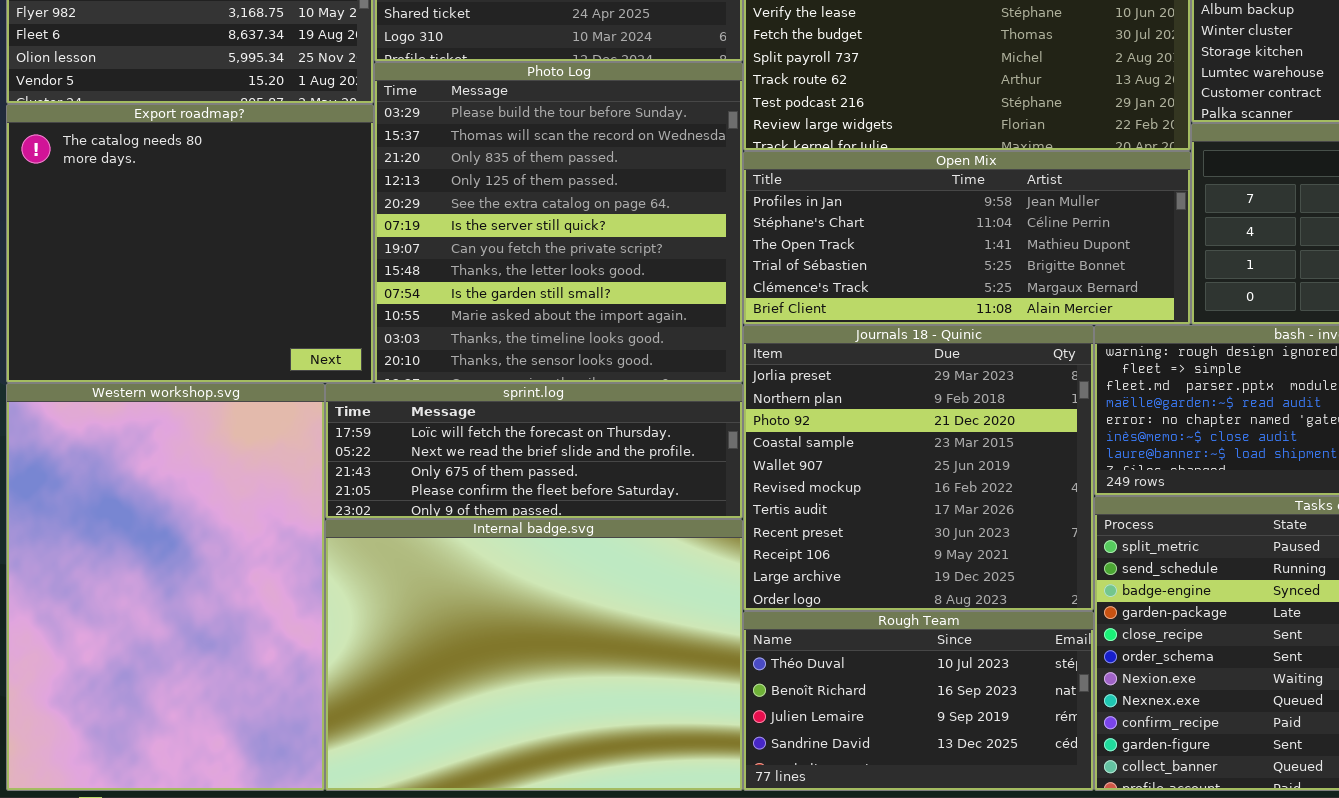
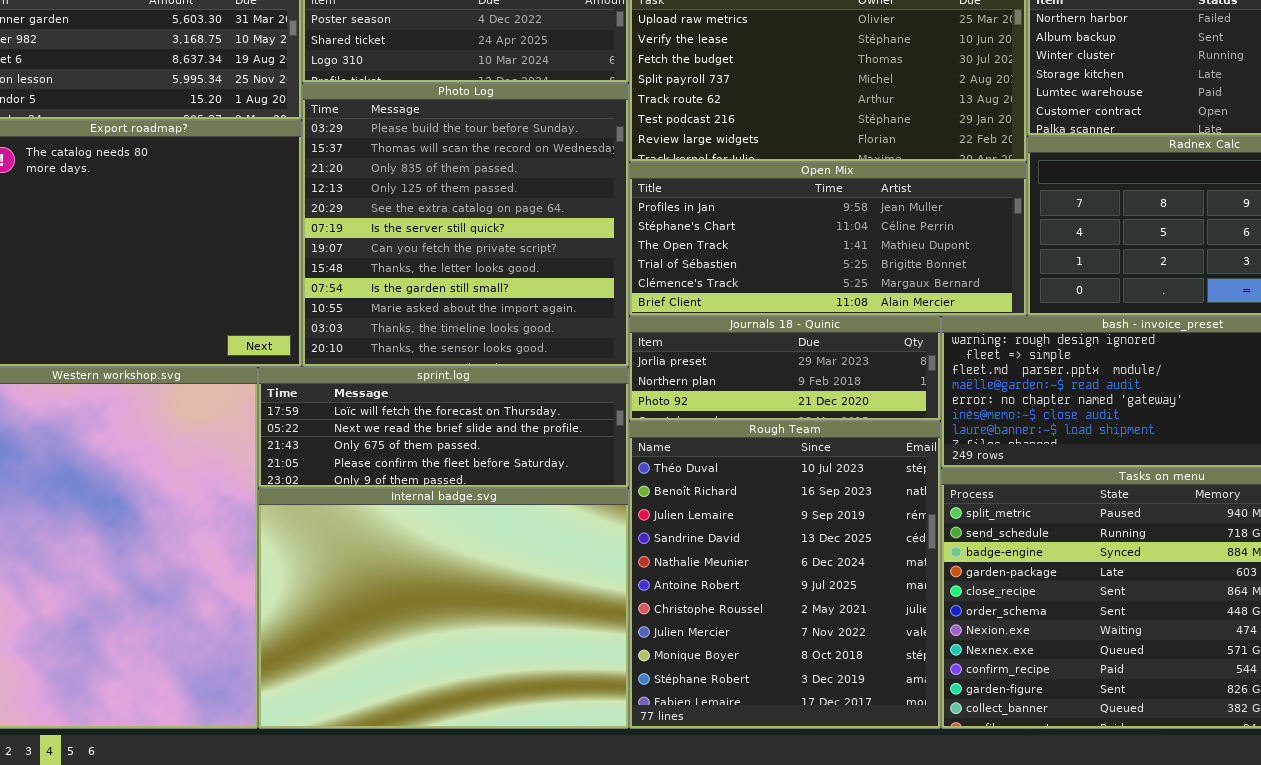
Journals 18 - Quinic: [743,325,1094,611] -> [629,316,941,421], resized
Rough Team: [743,611,1094,791] -> [629,421,941,729], resized

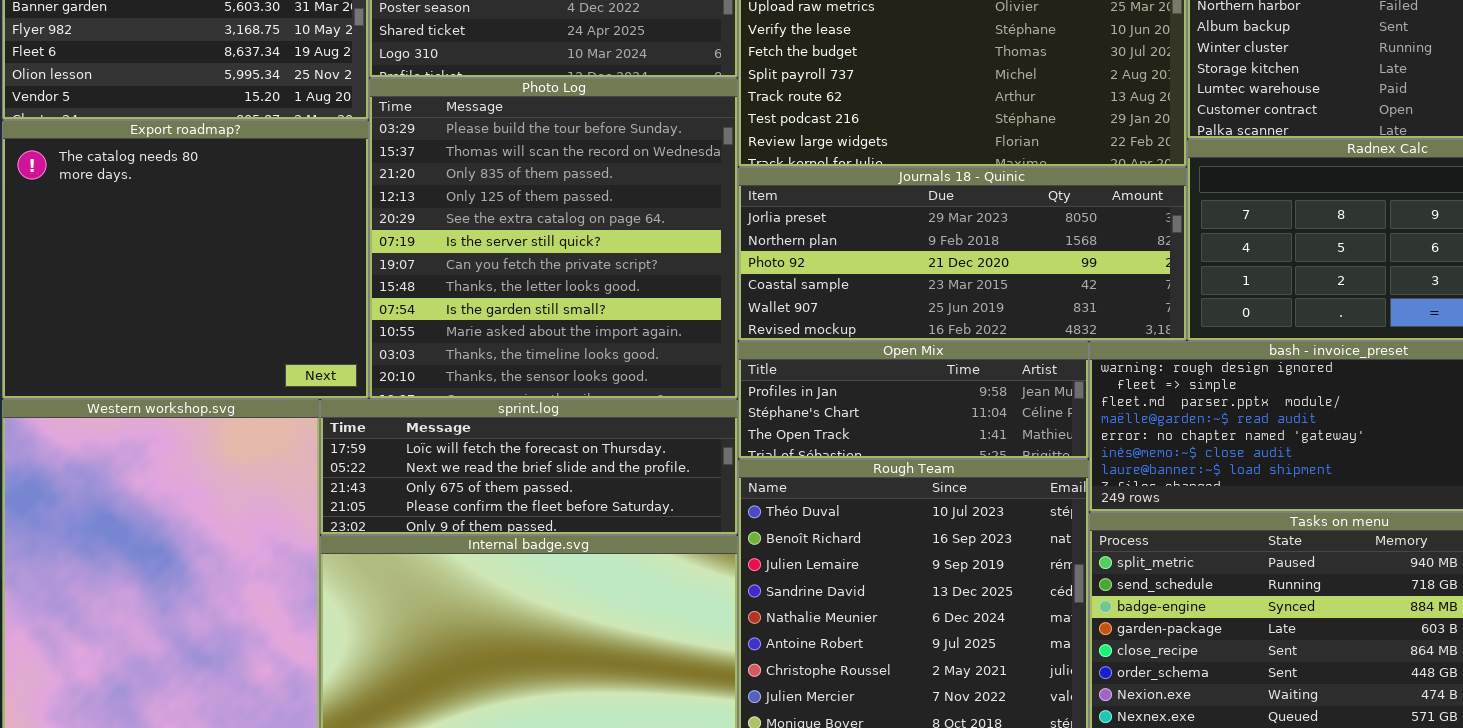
Open Mix: [629,162,1027,316] -> [738,341,1089,459], moved, resized
Journals 18 - Quinic: [629,316,941,421] -> [738,167,1187,341], moved, resized

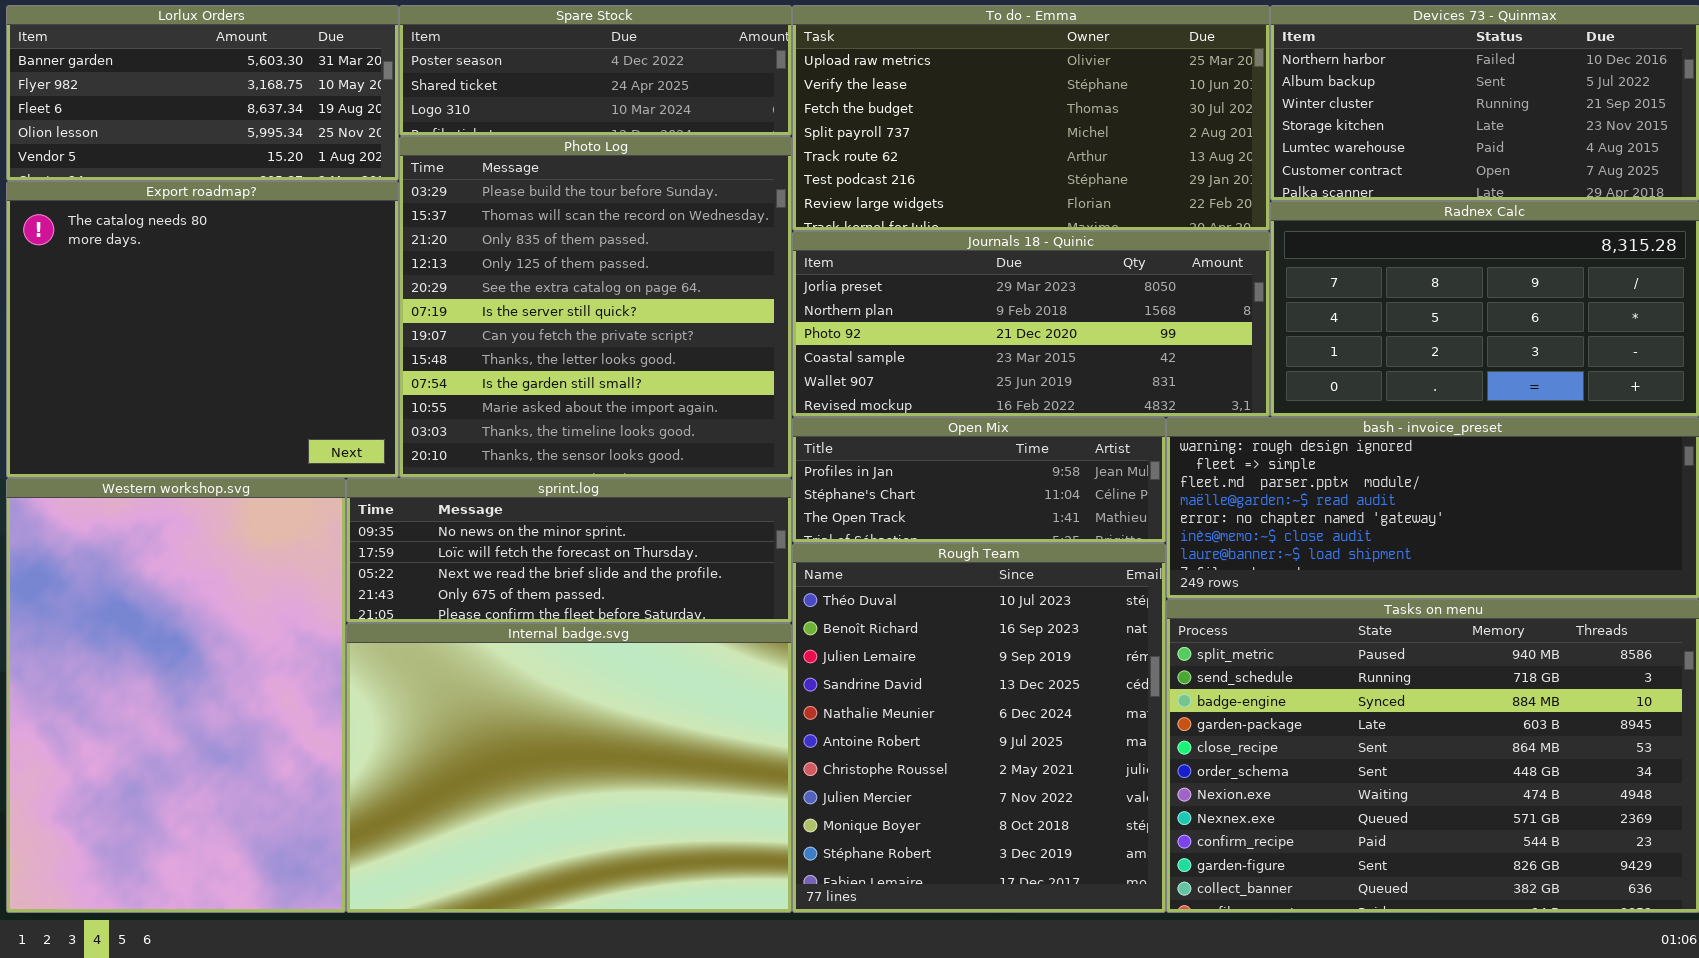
sprint.log: [320,399,738,535] -> [346,478,792,623], scrolled up 1 row

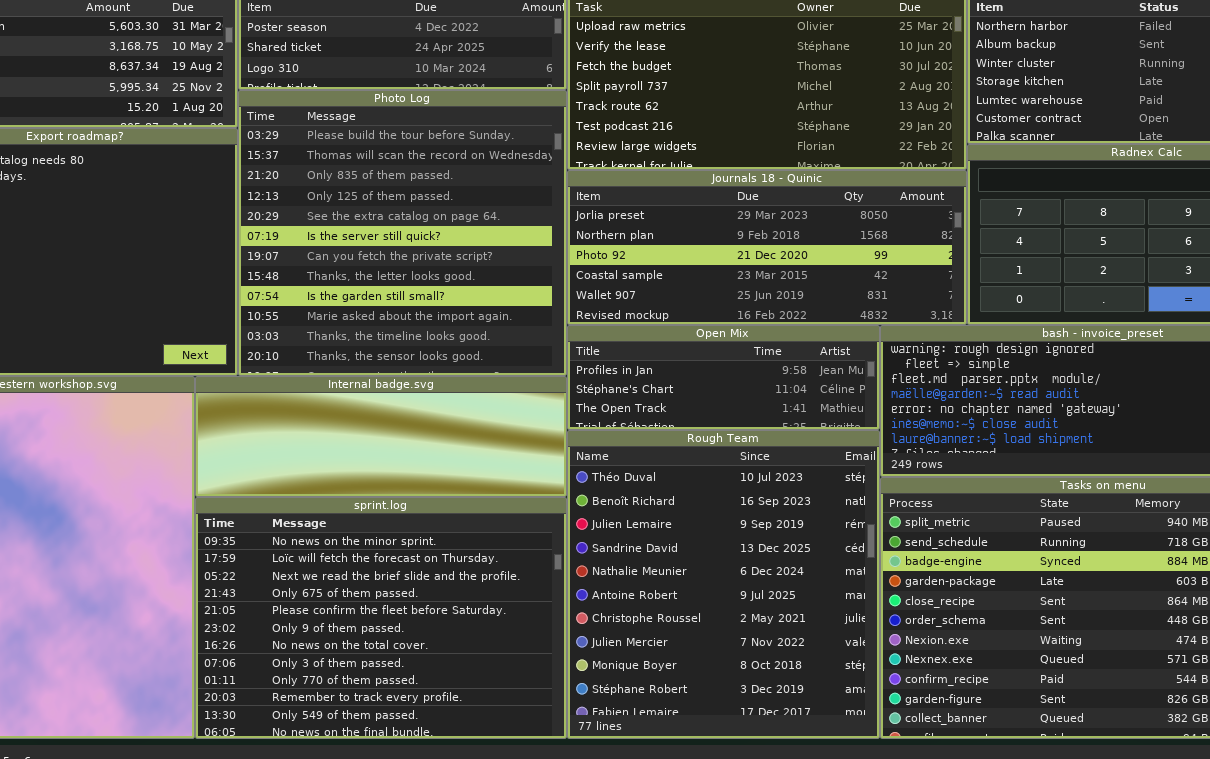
sprint.log: [346,478,792,623] -> [195,497,567,739], moved, resized
Internal badge.svg: [346,623,792,913] -> [195,376,567,497], moved, resized

